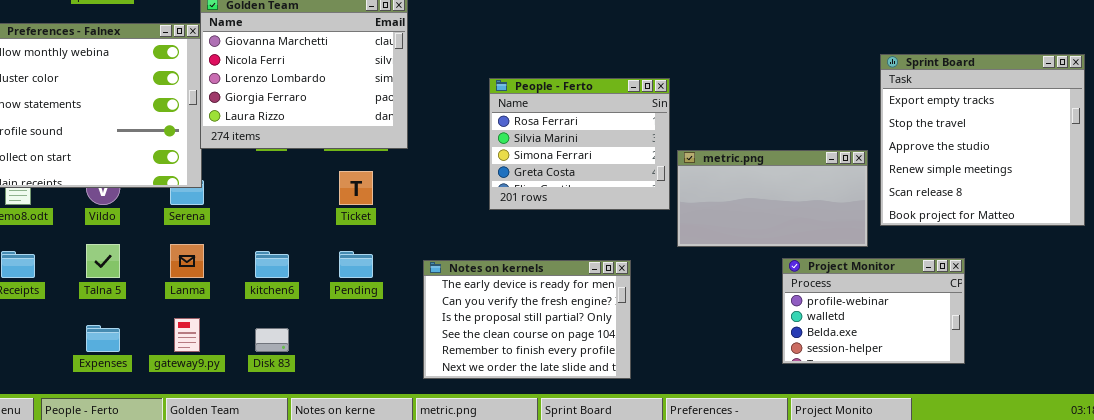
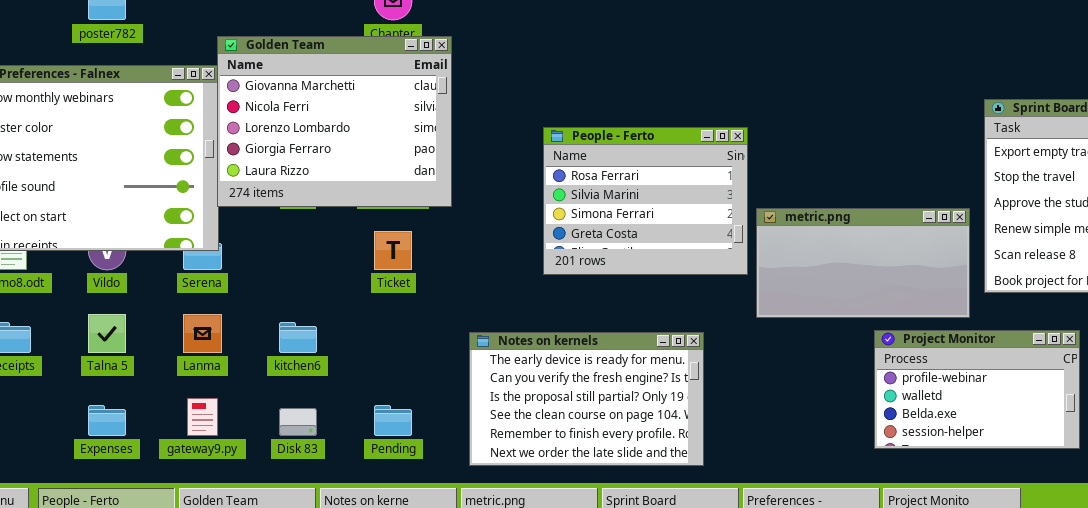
Pending: [339,251,373,278] -> [374,405,412,436], moved

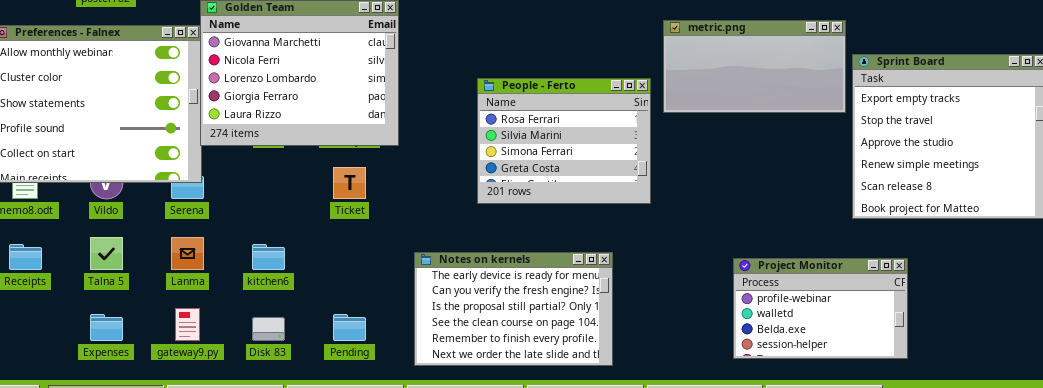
metric.png: [756,208,970,318] -> [663,20,846,113], moved
Project Monitor: [874,330,1080,449] -> [733,258,908,359], moved

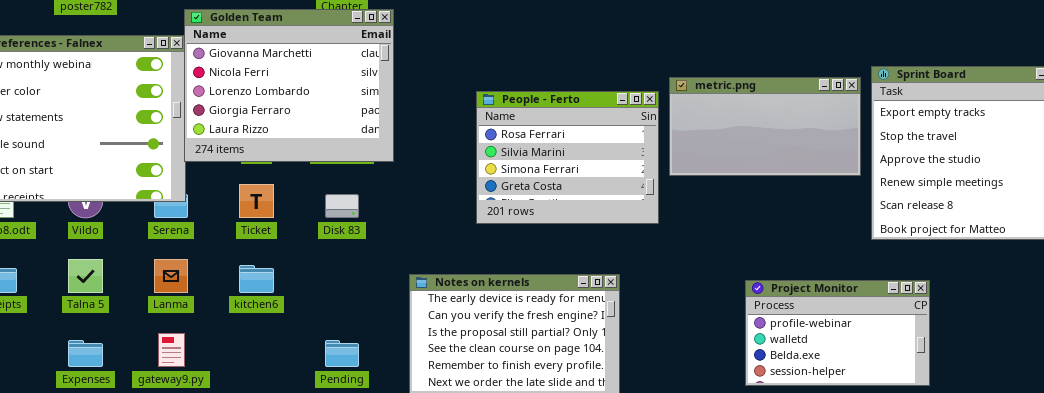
metric.png: [663,20,846,113] -> [669,77,861,176], moved
Ticket: [333,167,366,199] -> [239,184,274,218], moved
Disk 83: [252,317,285,341] -> [325,194,359,218], moved

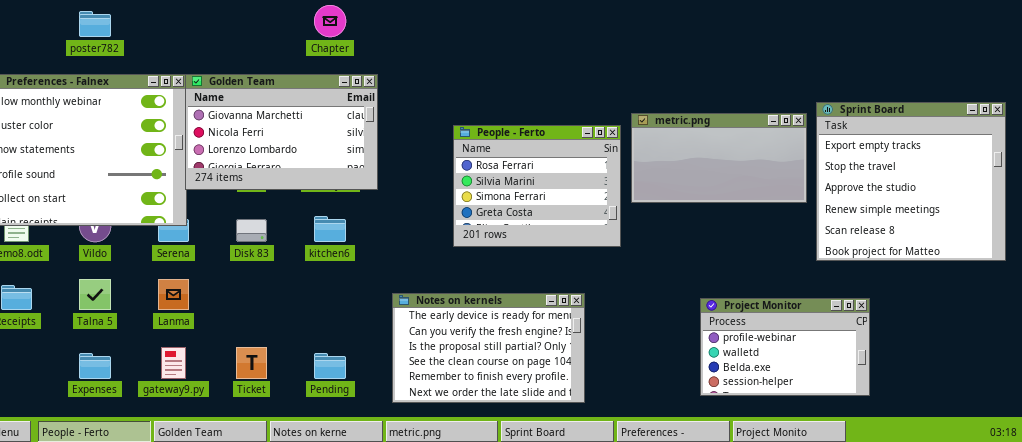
Golden Team: [184,9,394,162] -> [185,74,378,190], resized
Ticket: [239,184,274,218] -> [236,347,267,379], moved
Disk 83: [325,194,359,218] -> [236,219,267,242], moved
kitchen6: [239,265,274,293] -> [314,216,346,242], moved

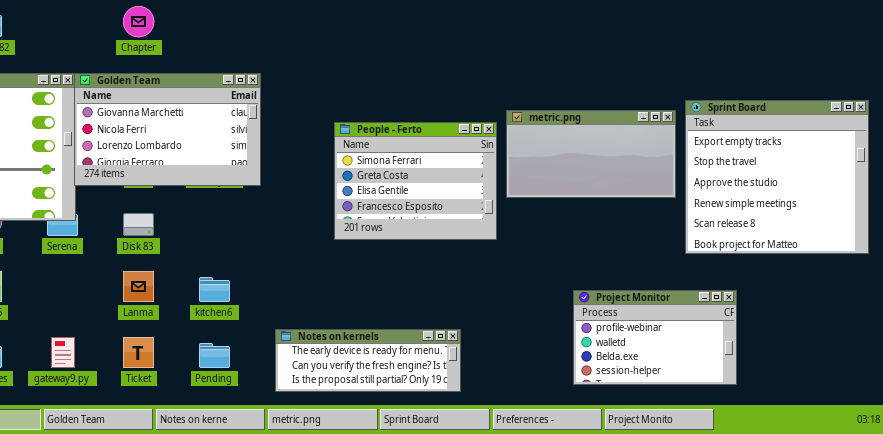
Chapter: [314,5,346,37] -> [123,6,154,37], moved
People - Ferto: [453,125,621,247] -> [334,122,497,240], scrolled down 2 rows
kitchen6: [314,216,346,242] -> [199,277,230,302], moved
Lanma: [158,279,189,310] -> [123,271,154,302], moved
Notes on kernels: [392,293,585,403] -> [275,329,461,392], resized

